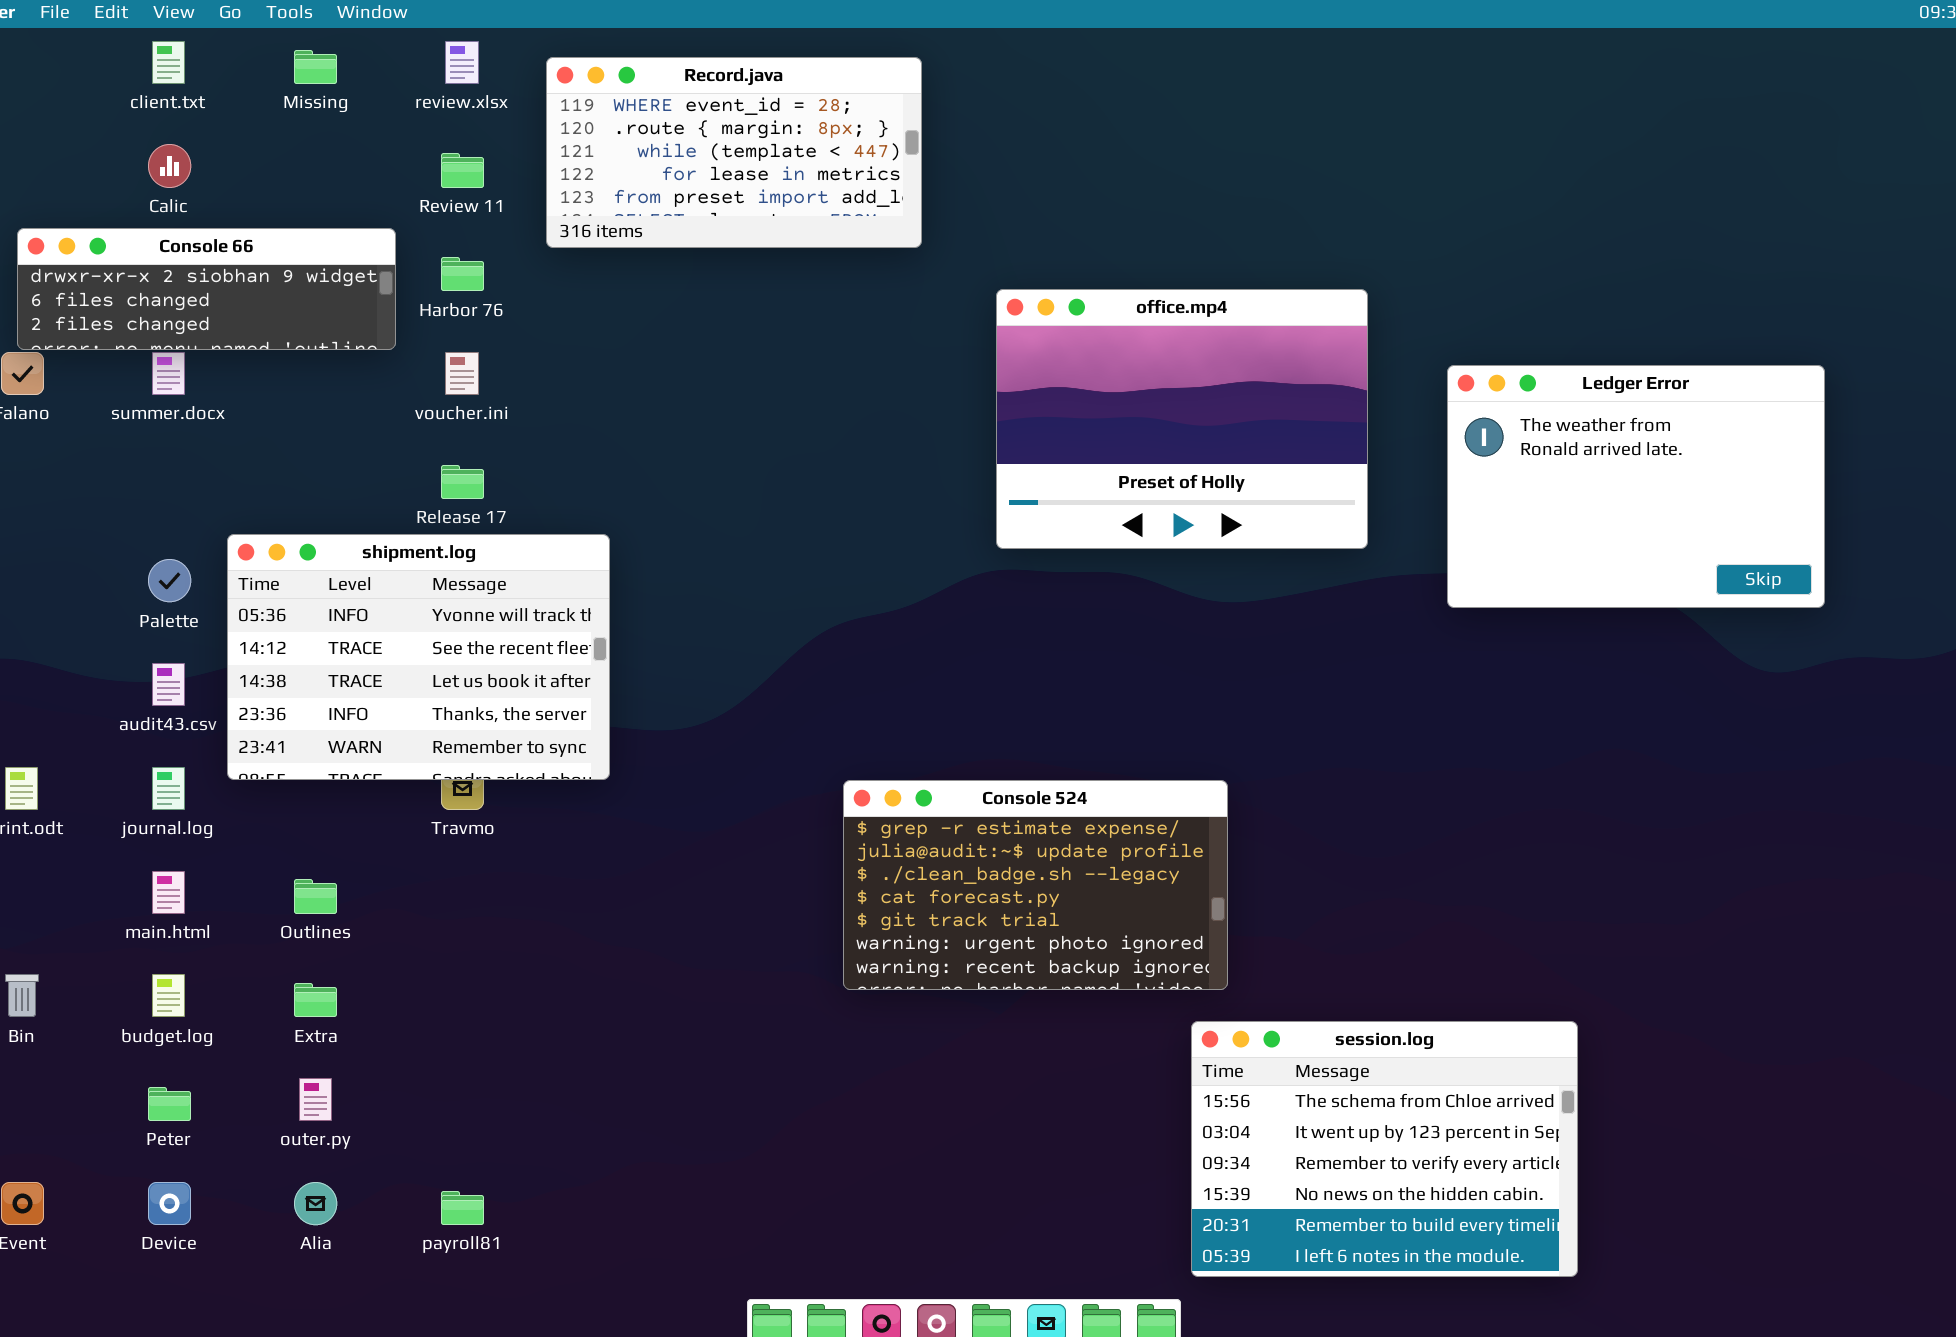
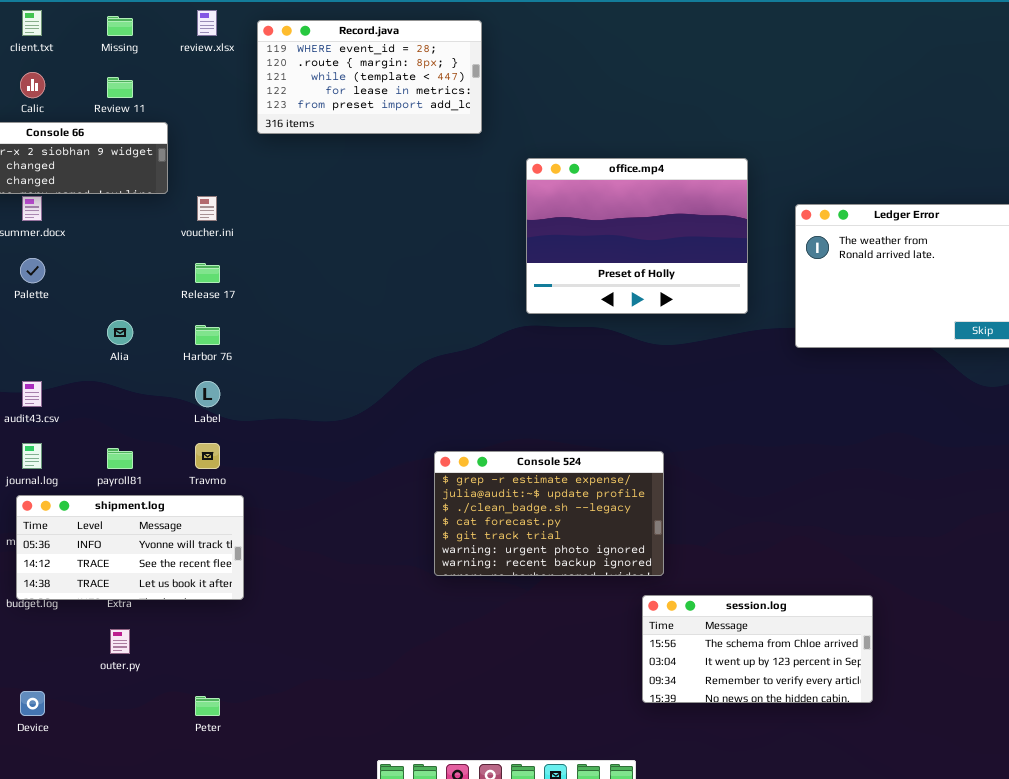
Review 11: [441,153,484,188] -> [107,77,133,98], moved
Harbor 76: [441,257,484,291] -> [195,325,220,345], moved
shipment.log: [227,534,610,780] -> [16,495,244,600], moved, resized
Palette: [148,559,191,602] -> [20,258,45,283], moved
session.log: [1191,1021,1578,1277] -> [642,595,873,703], resized
Peter: [148,1087,191,1121] -> [195,696,220,716], moved
Alia: [294,1182,337,1225] -> [107,320,133,345], moved
payroll81: [441,1191,484,1225] -> [107,448,133,469], moved

